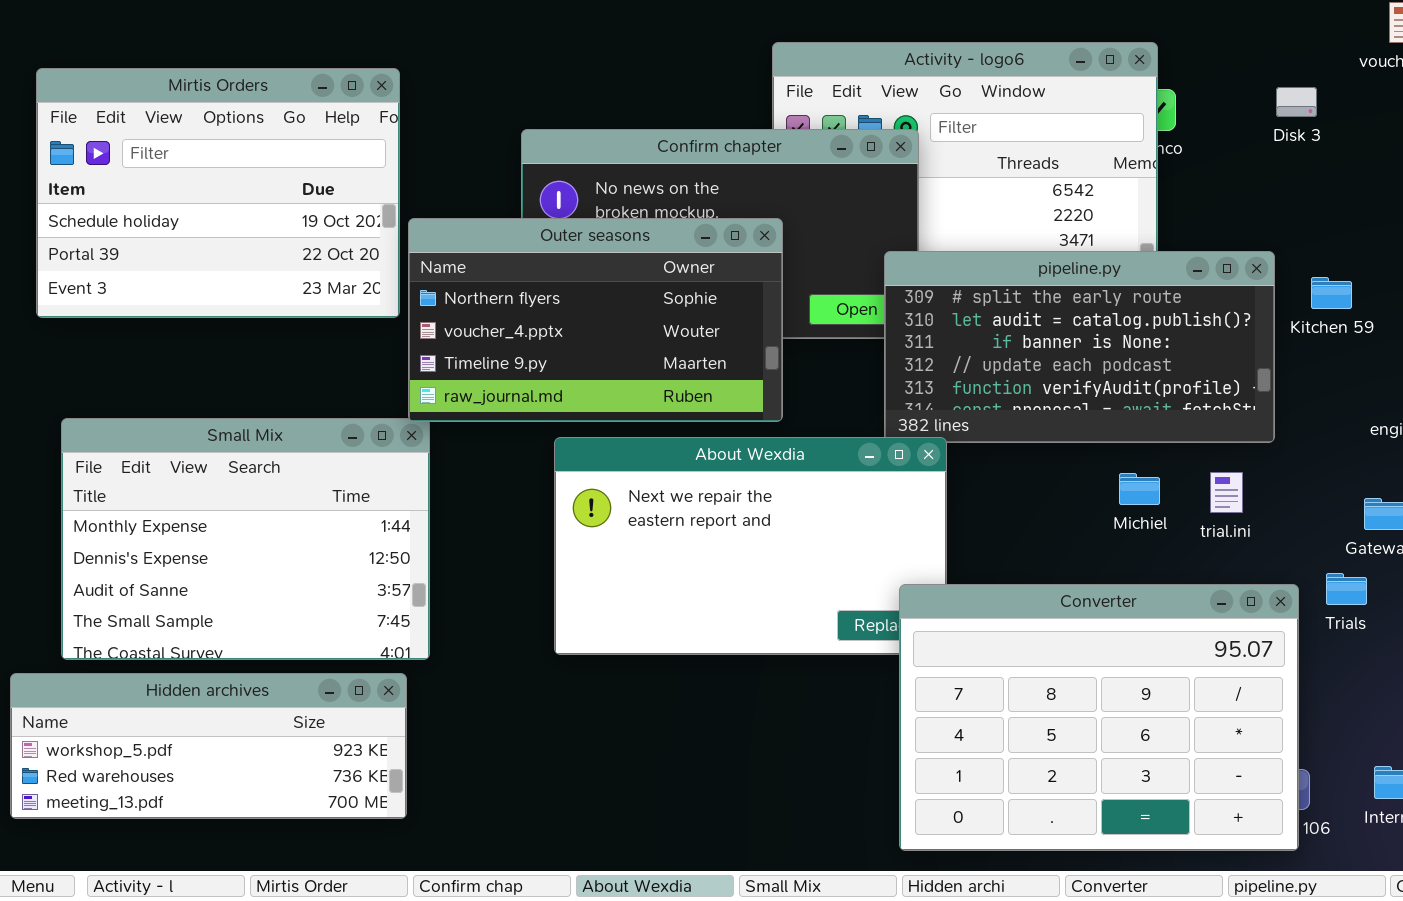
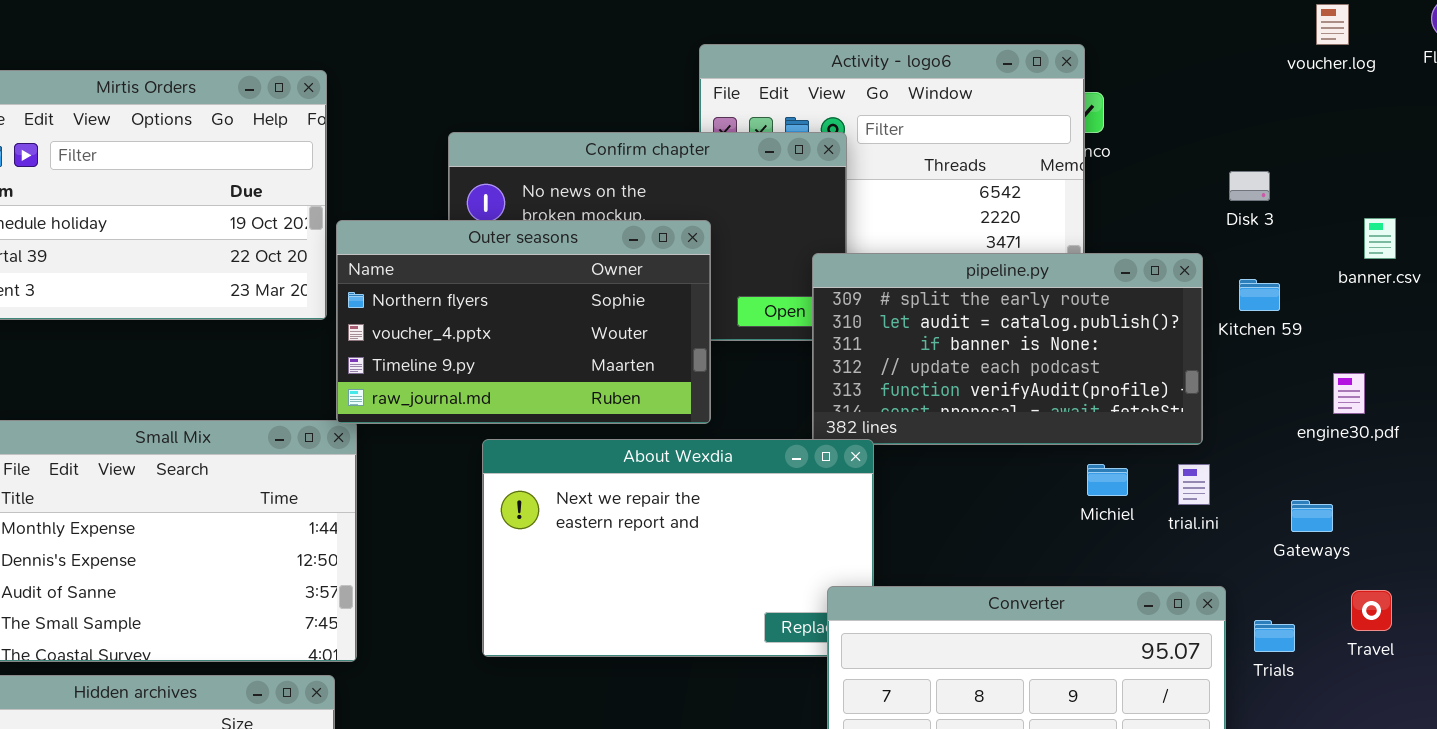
Disk 3: [1276,87,1317,117] -> [1229,171,1270,201], moved
trial.ini: [1210,472,1243,513] -> [1178,464,1210,505], moved
Michiel: [1119,473,1160,505] -> [1087,464,1128,496], moved
Trials: [1326,573,1367,605] -> [1254,620,1295,652], moved

